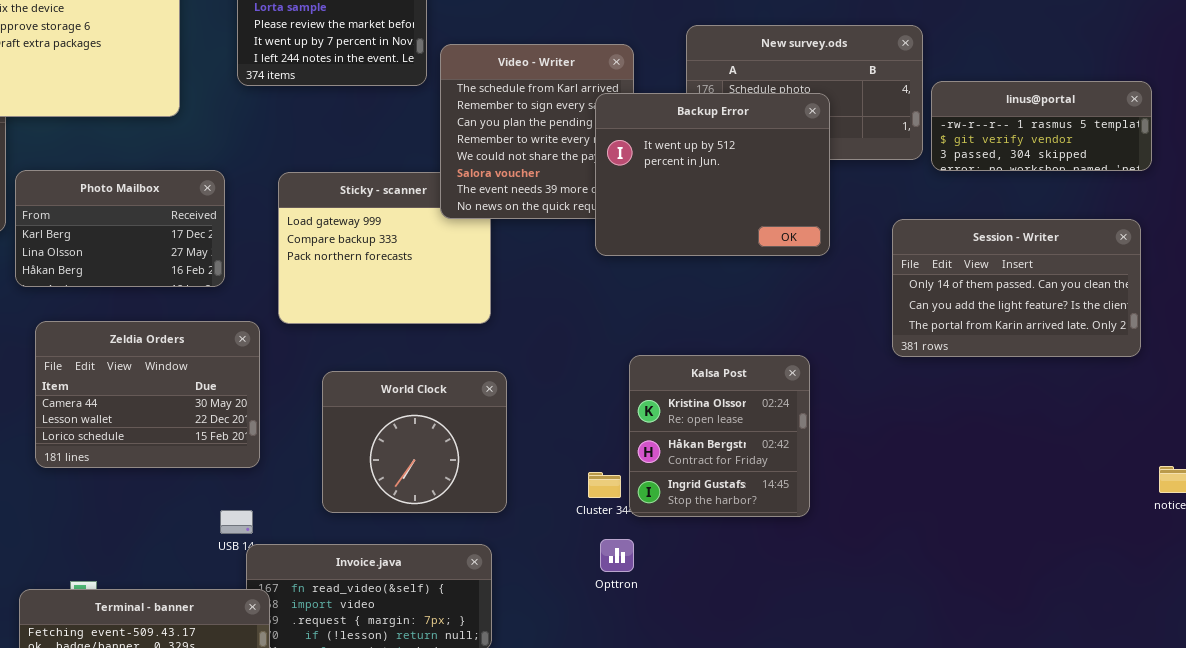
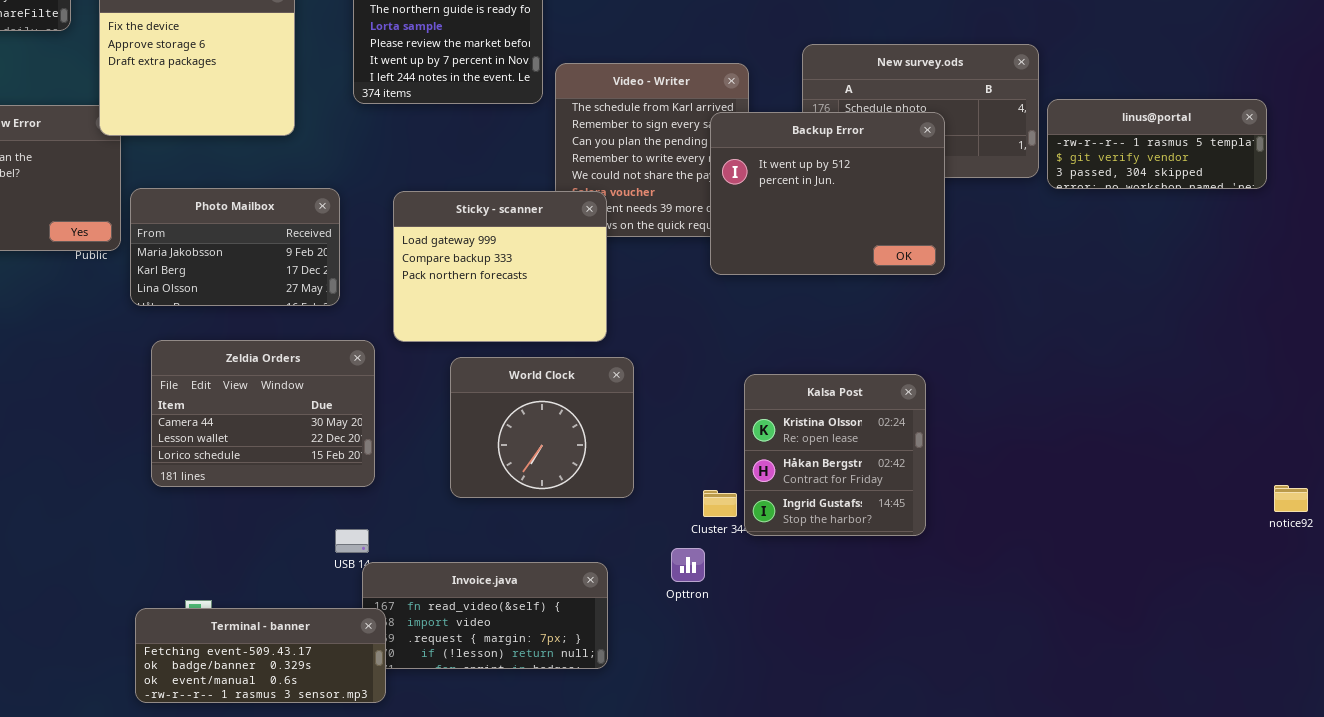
Photo Mailbox: [15,170,225,287] -> [130,188,340,306], scrolled up 1 row
Sticky - scanner: [278,172,491,324] -> [393,191,607,342], raised
Session - Writer: [892,219,1141,357] -> none, closed
World Clock: [322,371,507,513] -> [450,357,634,498], moved
Opttron: [600,539,634,572] -> [671,548,705,582], moved

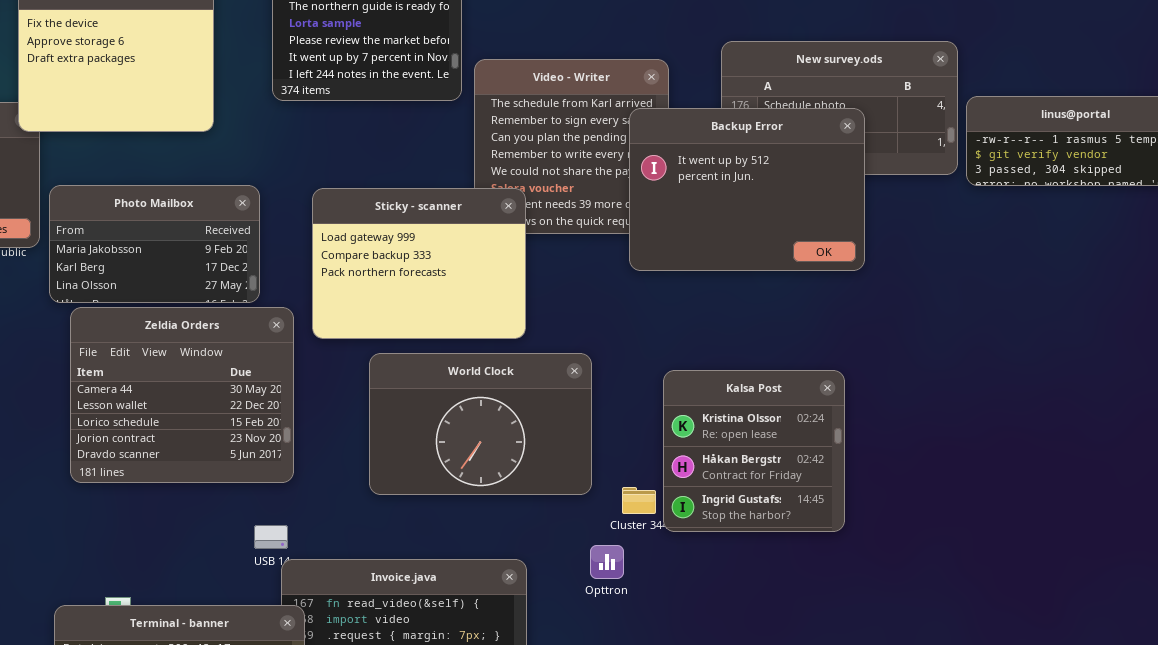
Zeldia Orders: [151,340,375,487] -> [70,307,294,483], resized
World Clock: [450,357,634,498] -> [369,353,592,495], resized

